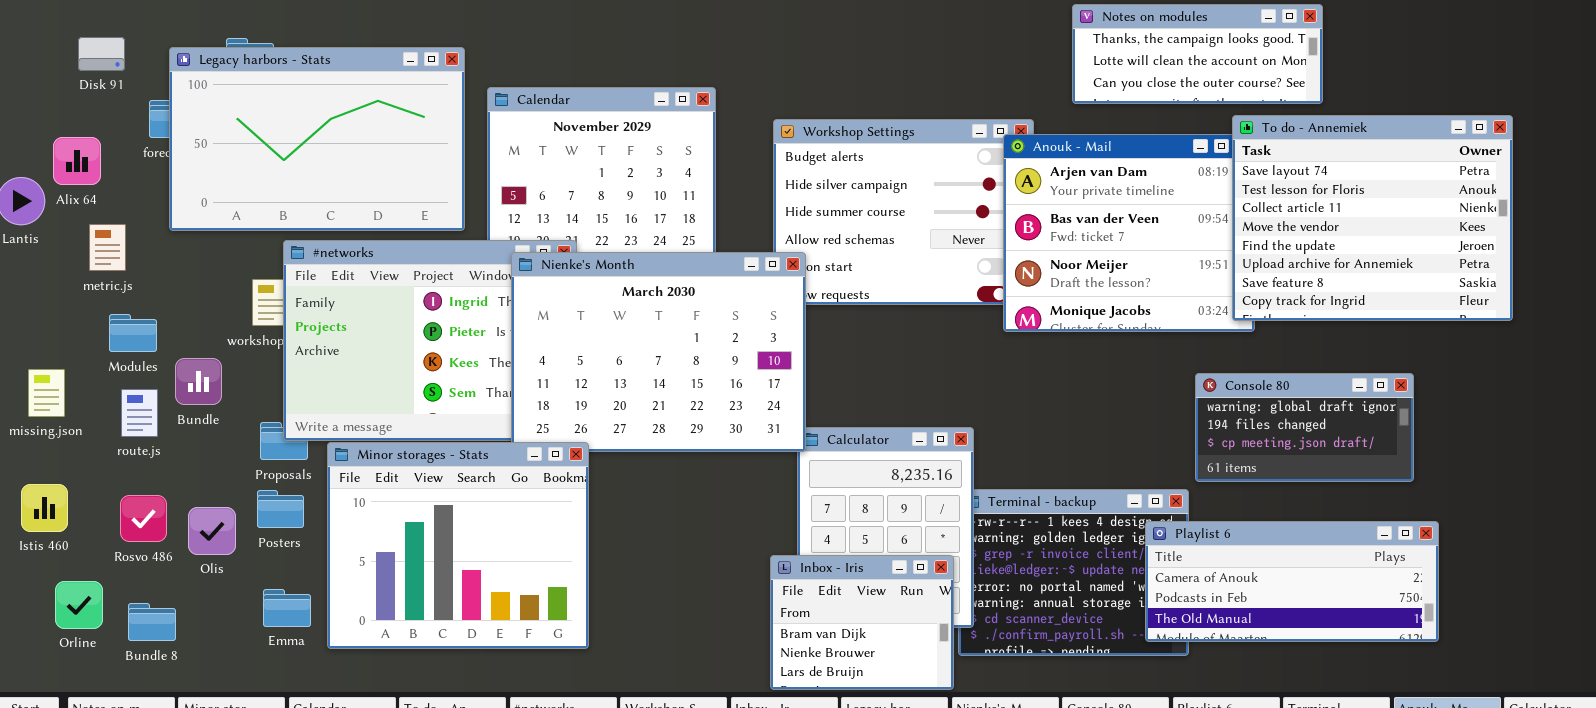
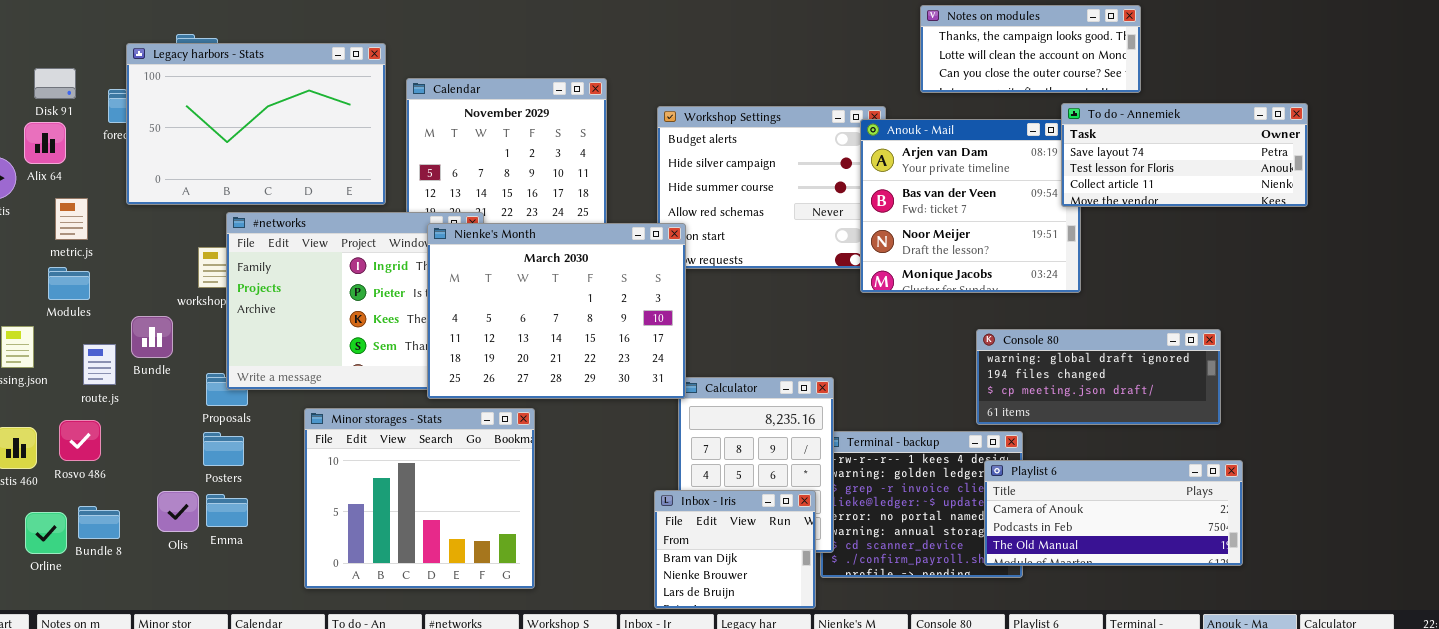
Disk 91: [78,37,125,71] -> [34,68,76,99], moved
To do - Annemiek: [1232,115,1513,321] -> [1061,103,1308,207], resized
Modules: [109,314,157,352] -> [48,267,90,300], moved
Console 80: [1195,373,1414,482] -> [976,329,1221,425], resized
Minor storages - Stats: [327,442,589,649] -> [304,408,535,589], moved
Rosvo 486: [120,495,167,542] -> [59,420,101,461], moved
Olis: [188,507,236,555] -> [157,491,199,532], moved
Emma: [263,589,311,627] -> [206,494,248,527], moved
Bundle 8: [128,603,176,641] -> [78,506,120,539], moved

